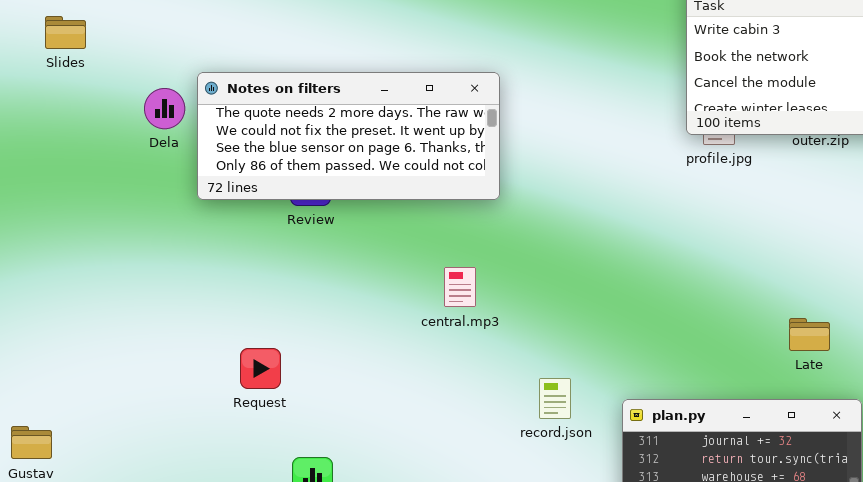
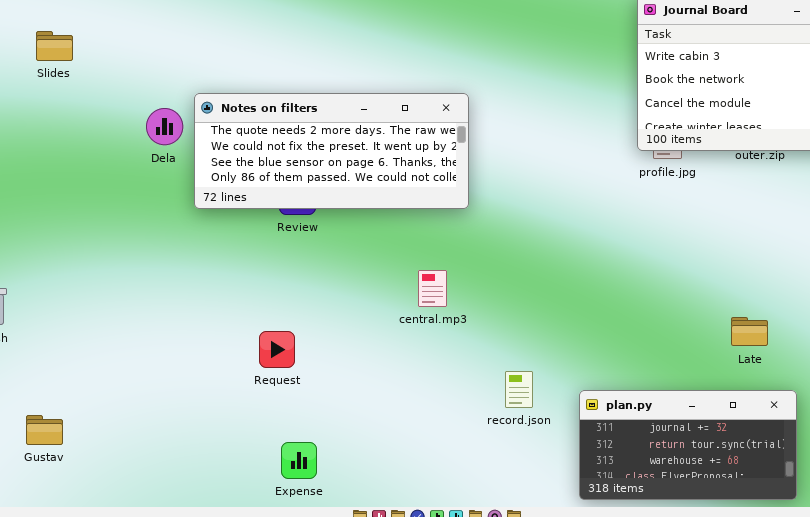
Slides: [45,16,86,49] -> [36,31,73,61], moved
Request: [240,348,281,389] -> [259,331,295,368], moved

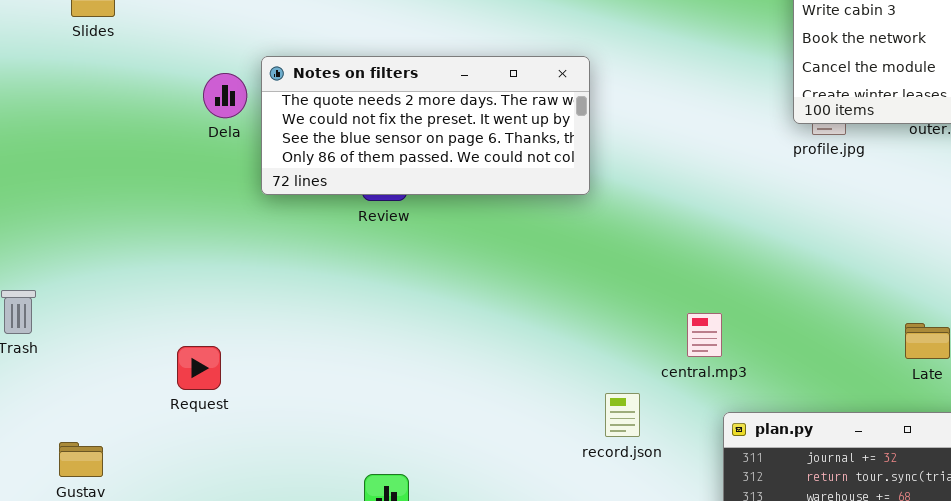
central.mp3: [418,270,447,307] -> [687,313,722,357], moved
Request: [259,331,295,368] -> [177,346,221,390], moved
record.json: [505,371,533,408] -> [605,393,640,437], moved

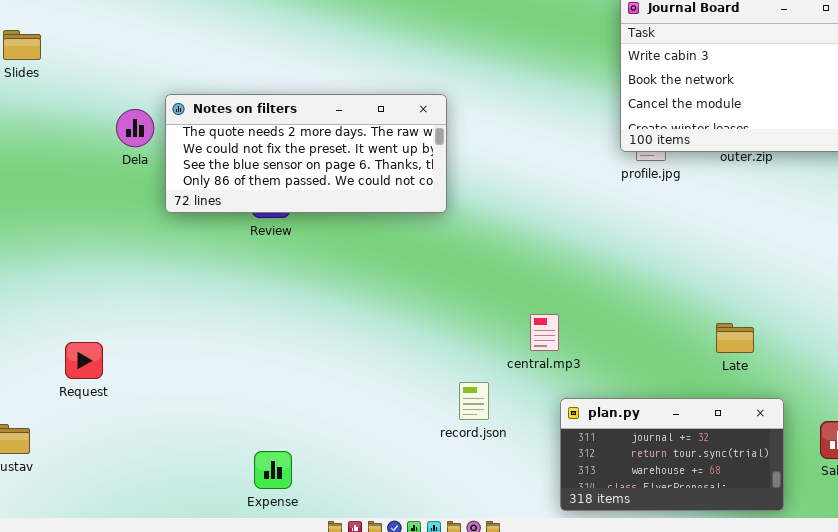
Request: [177,346,221,390] -> [65,342,103,379], moved

